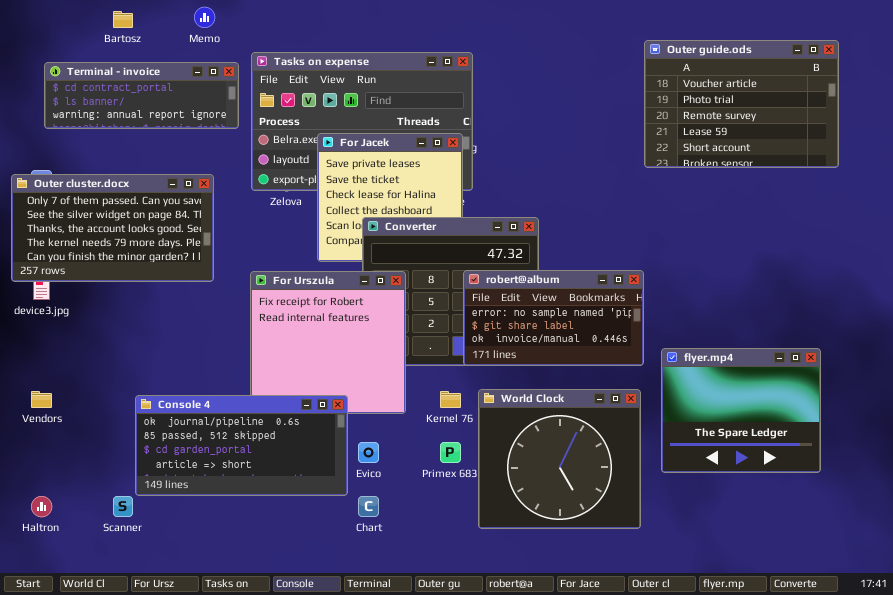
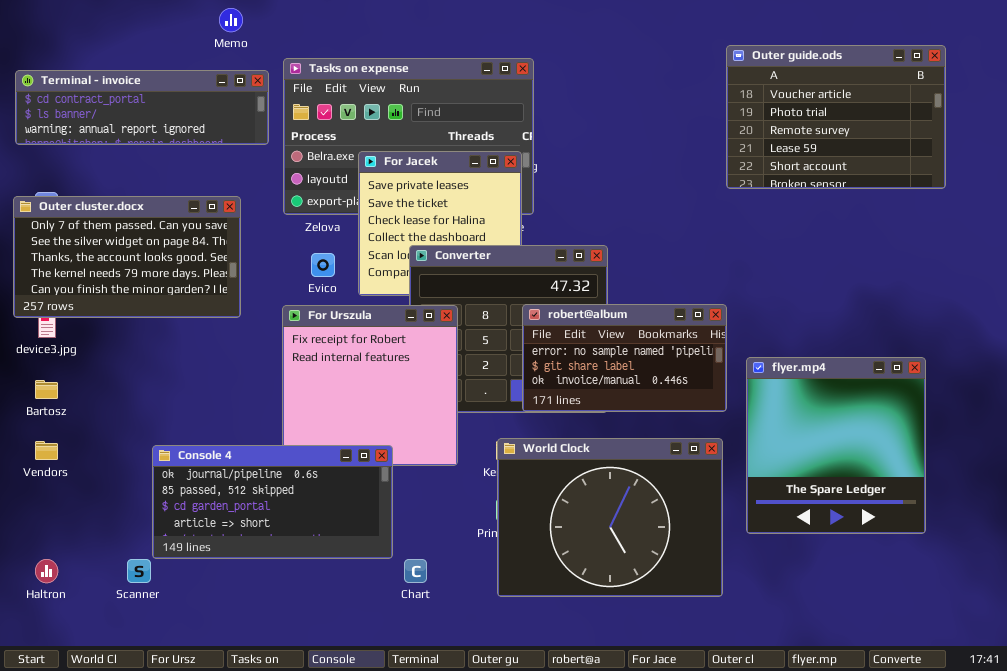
Bartosz: [113,11,133,28] -> [35,380,58,399], moved
Terminal - invoice: [44,62,239,129] -> [15,70,269,145], resized
flyer.mp4: [661,348,821,473] -> [746,357,926,534], resized
World Clock: [478,389,641,529] -> [497,438,723,597], resized
Evico: [358,442,379,463] -> [311,253,335,277], moved

